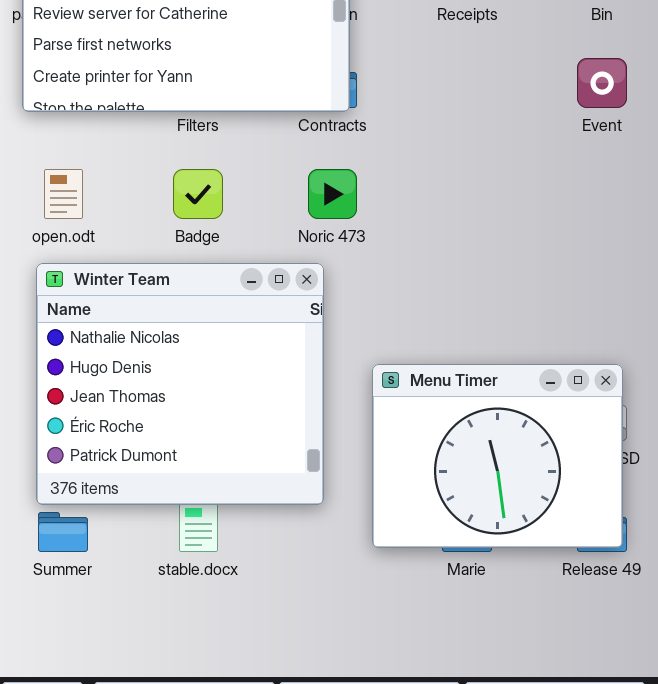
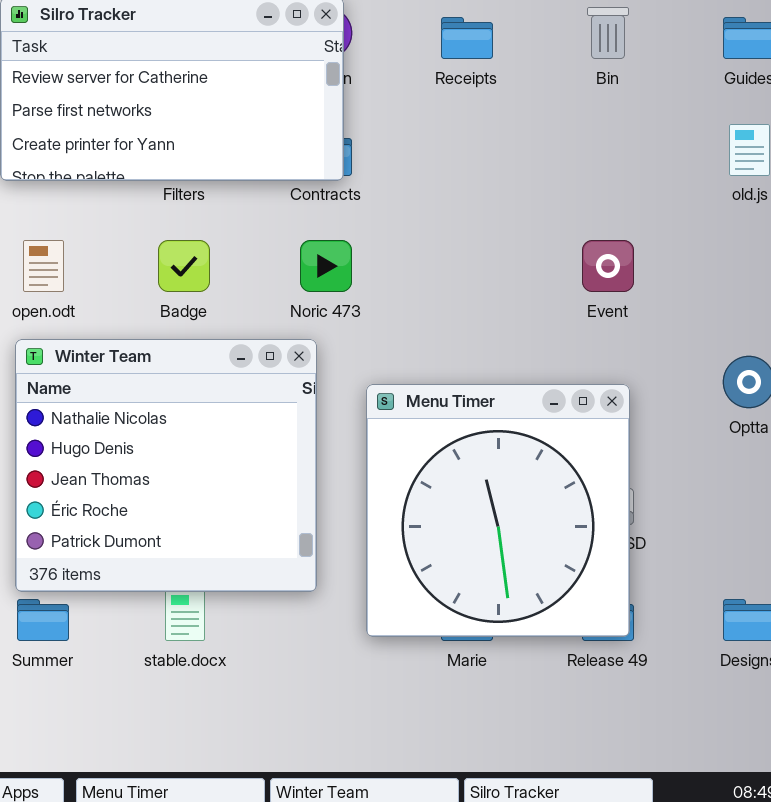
Event: [577,58,627,108] -> [582,240,634,292], moved
Menu Timer: [372,364,623,548] -> [366,384,630,637], resized

